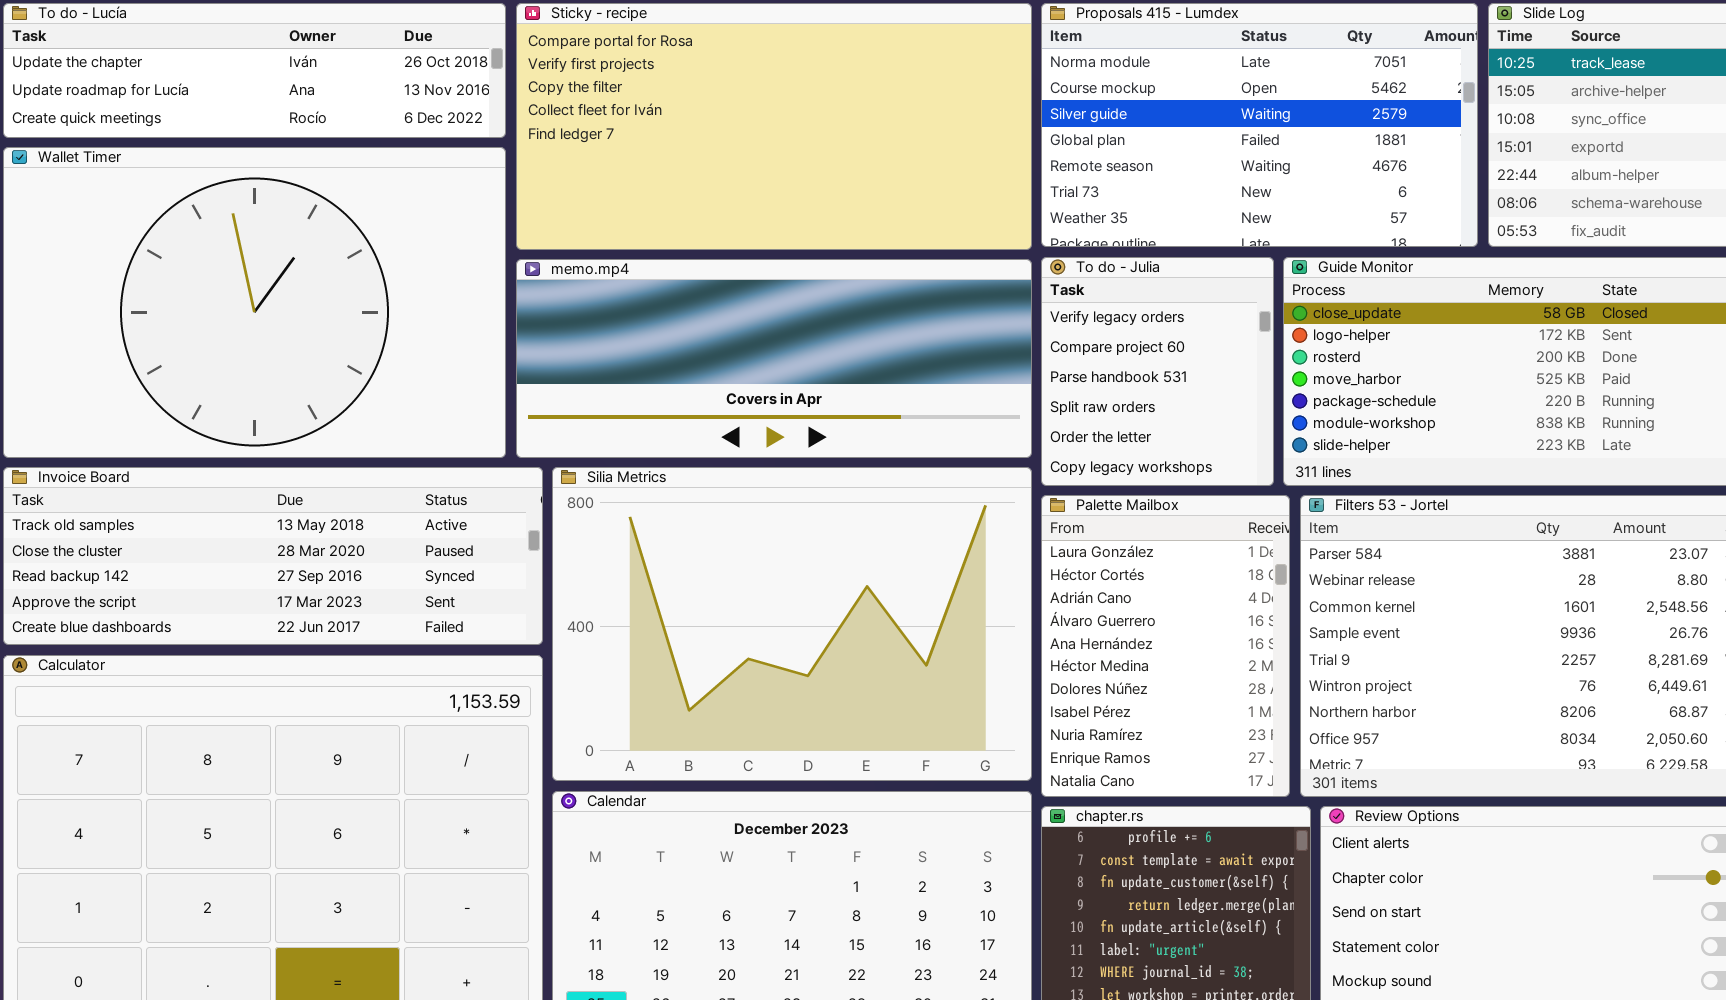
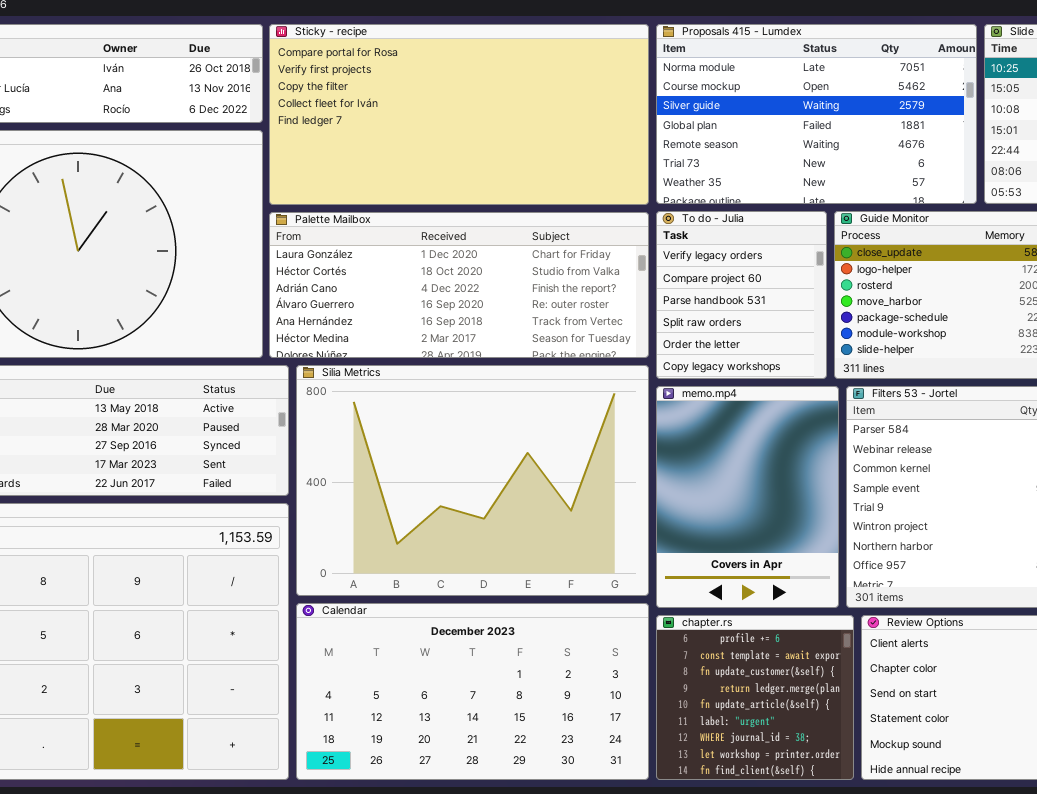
memo.mp4: [516,259,1032,458] -> [656,386,839,608], moved, resized
Palette Mailbox: [1041,495,1290,797] -> [269,212,649,358], moved, resized

